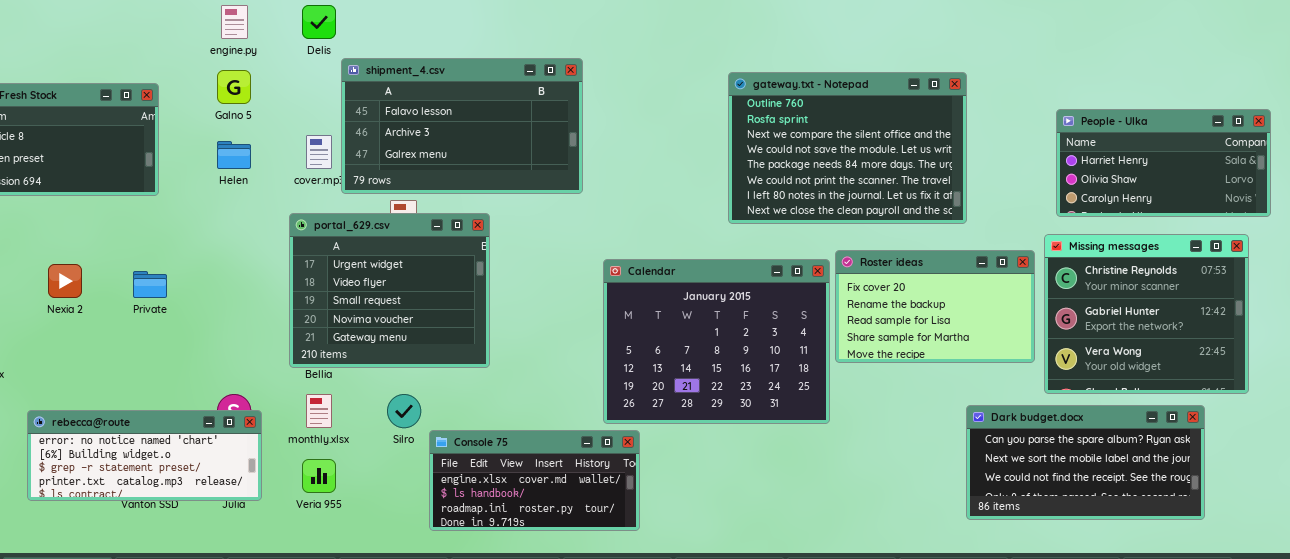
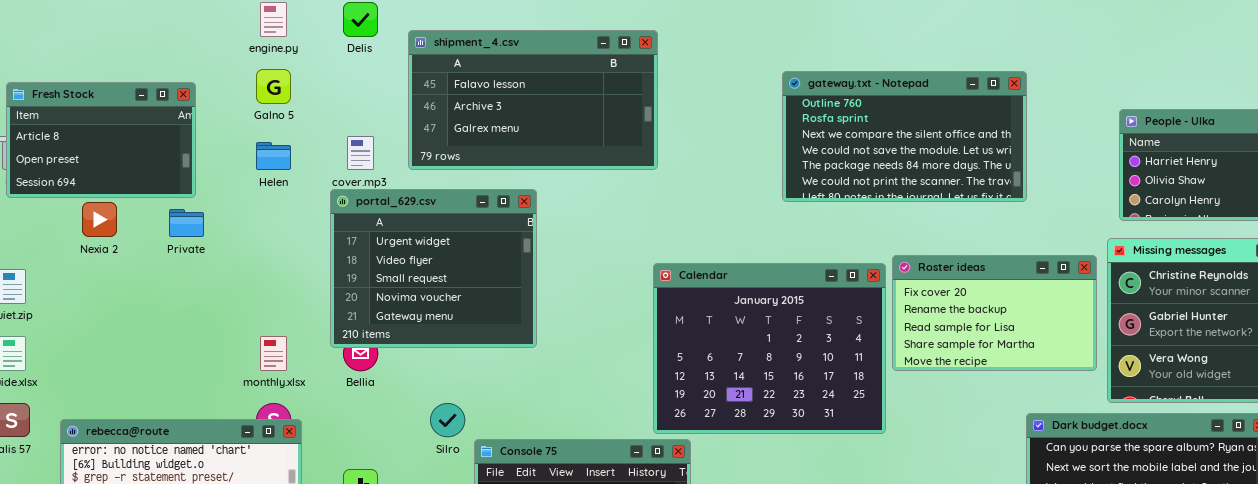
shipment_4.csv: [341,58,583,194] -> [408,30,658,170], moved
gateway.txt - Notepad: [728,72,967,224] -> [782,71,1027,202], resized
portal_629.csv: [289,213,490,368] -> [330,189,537,348], moved
Nexia 2: [48,264,82,298] -> [82,202,117,237], moved
Private: [133,271,167,298] -> [169,209,204,237], moved
monthly.xlsx: [306,394,332,428] -> [260,336,287,371], moved

